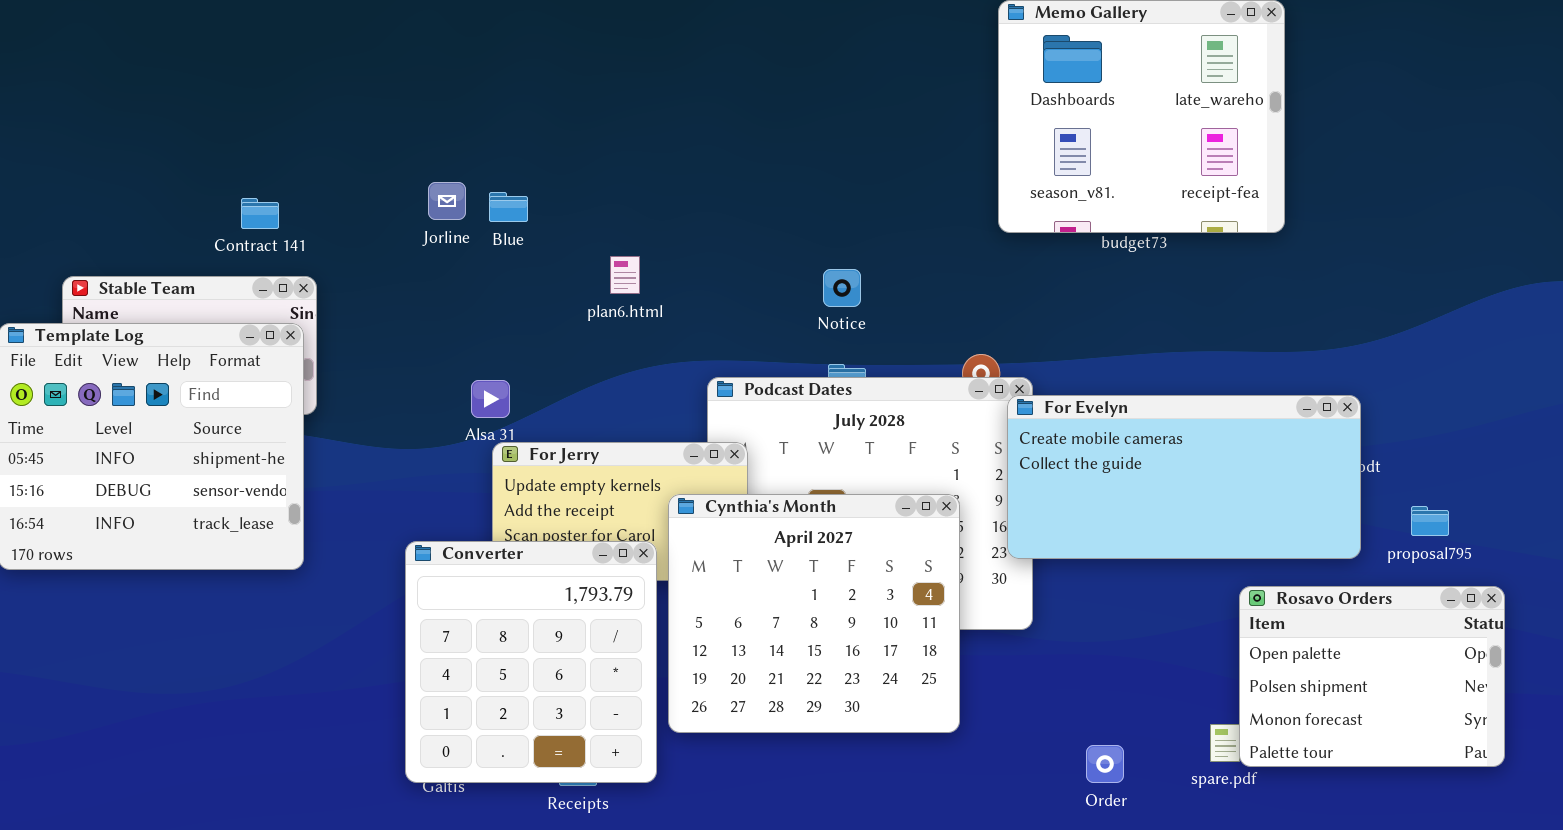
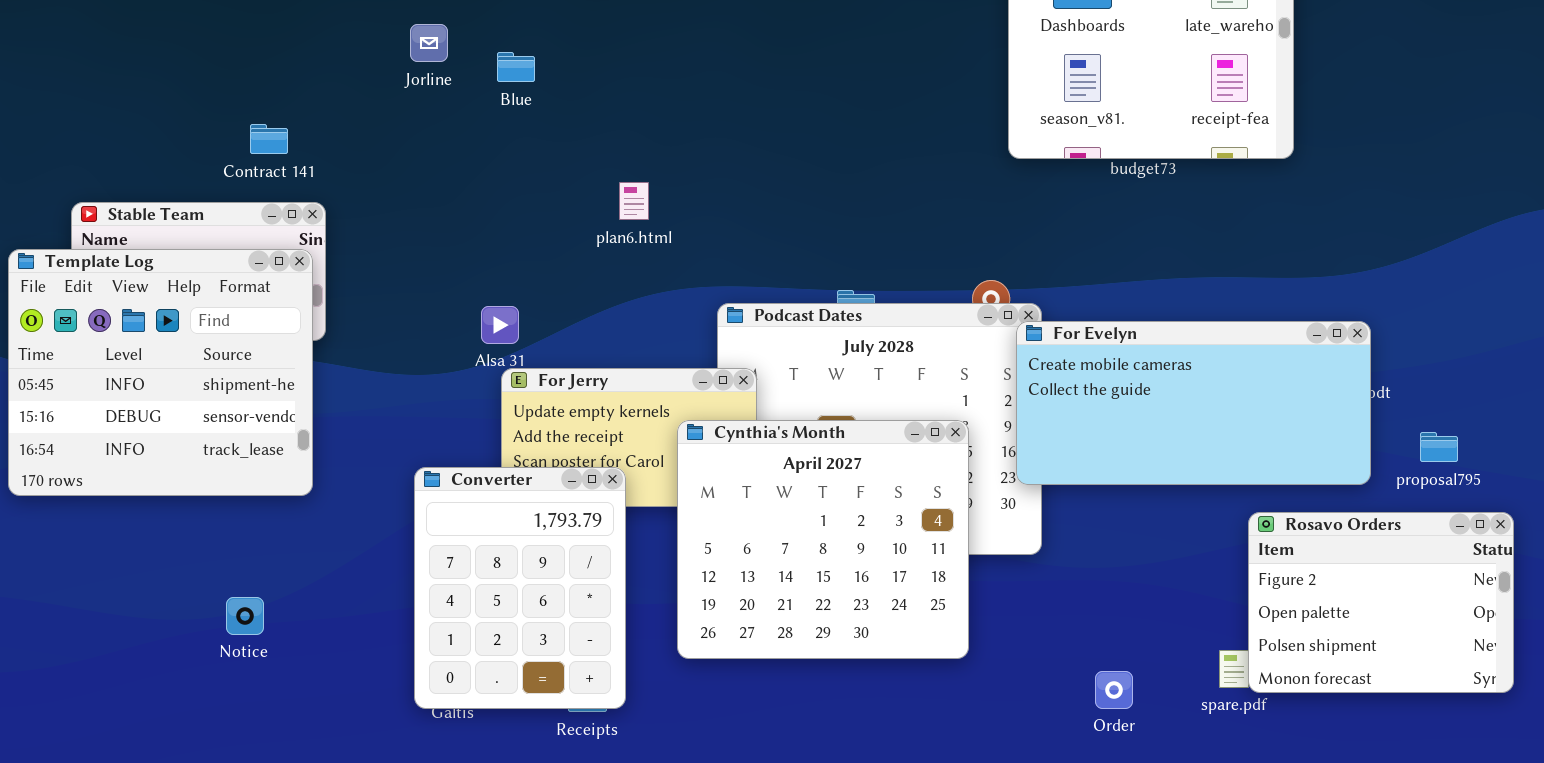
Jorline: [428,182,466,220] -> [410,24,448,62], moved
Blue: [489,192,528,222] -> [497,52,535,82], moved
Notice: [823,269,861,307] -> [226,597,264,635], moved
Converter: [405,541,657,783] -> [414,467,626,709], resized
Rosavo Orders: [1239,586,1505,767] -> [1248,512,1514,693], scrolled up 1 row

